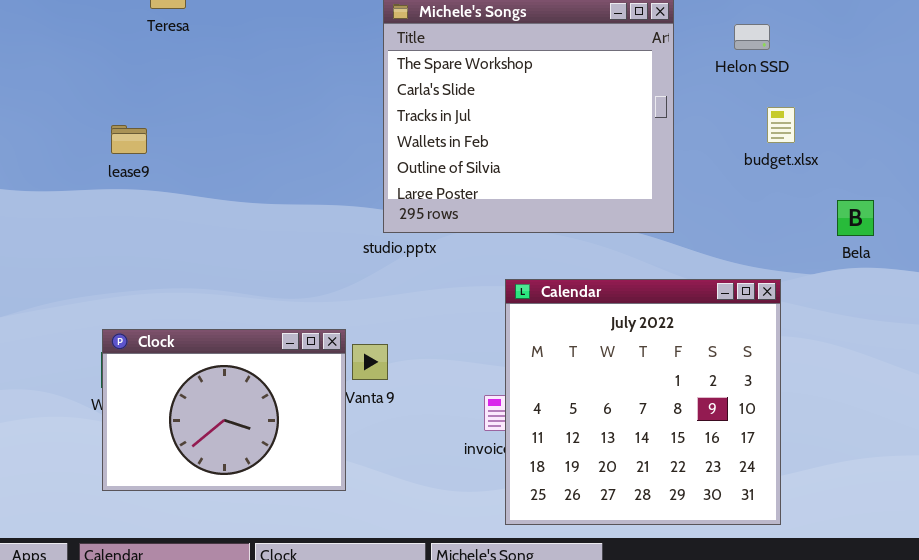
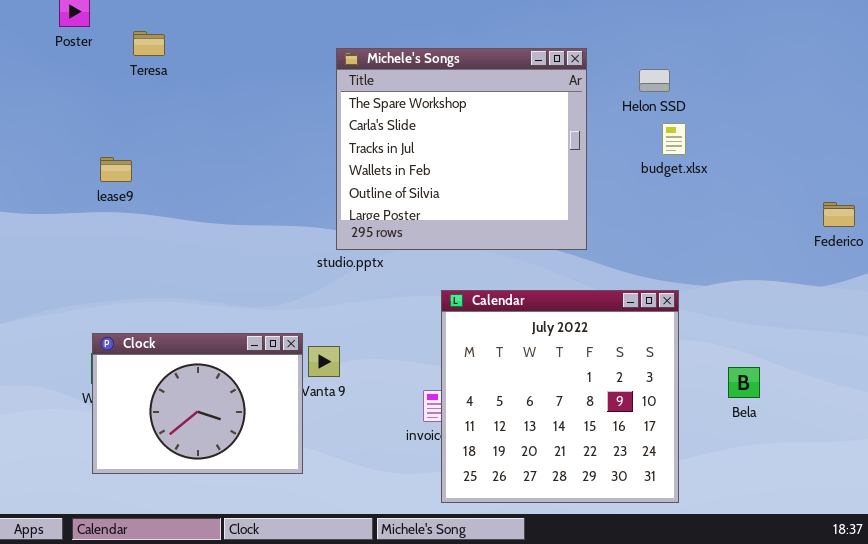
budget.xlsx: [767,107,795,143] -> [662,123,686,155], moved
Bela: [837,200,874,236] -> [728,367,760,398], moved

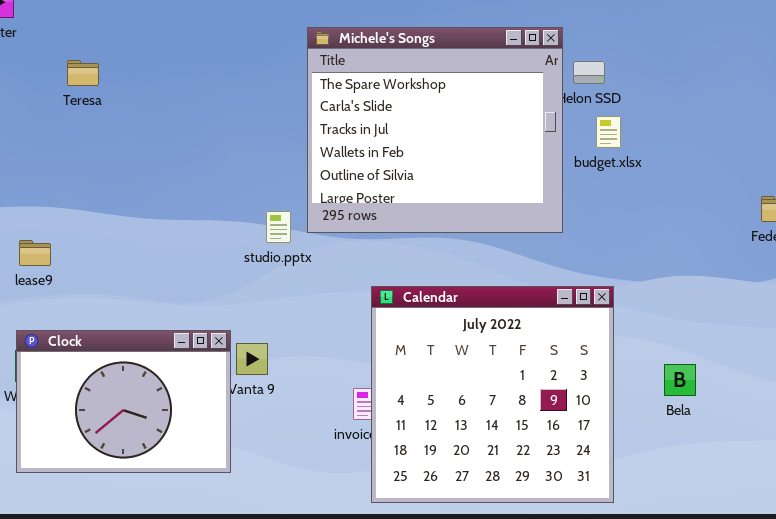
Teresa: [133,31,165,56] -> [67,60,99,86], moved
Michele's Songs: [336,48,587,250] -> [307,27,563,233], moved
lease9: [100,157,132,182] -> [19,240,51,266], moved

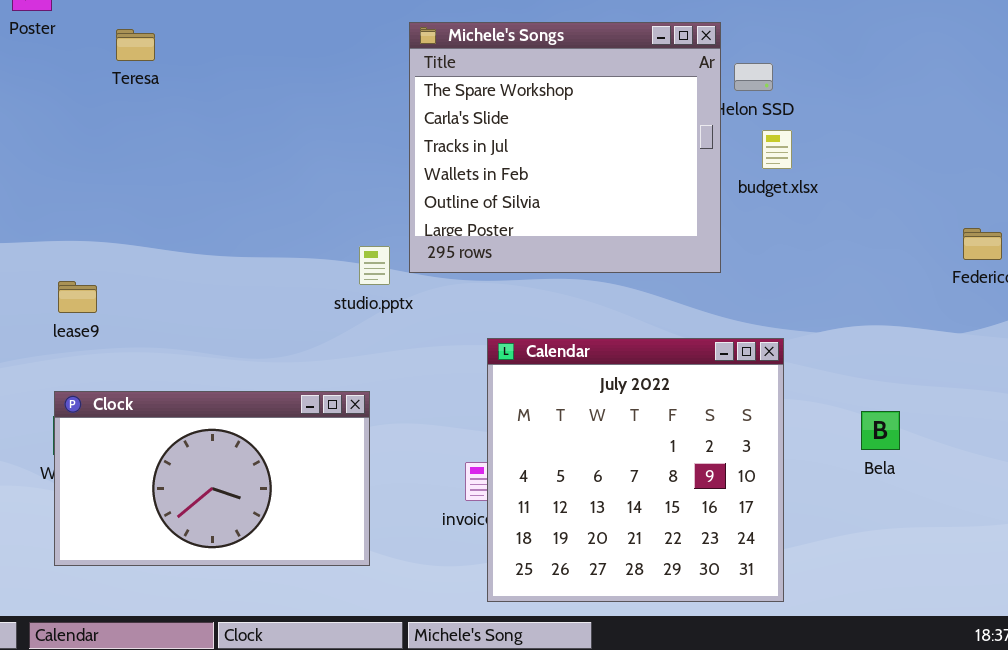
Teresa: [67,60,99,86] -> [116,29,155,61], moved
Clock: [16,330,231,473] -> [54,391,370,566], resized
Bela: [664,364,696,396] -> [861,411,900,450], moved

